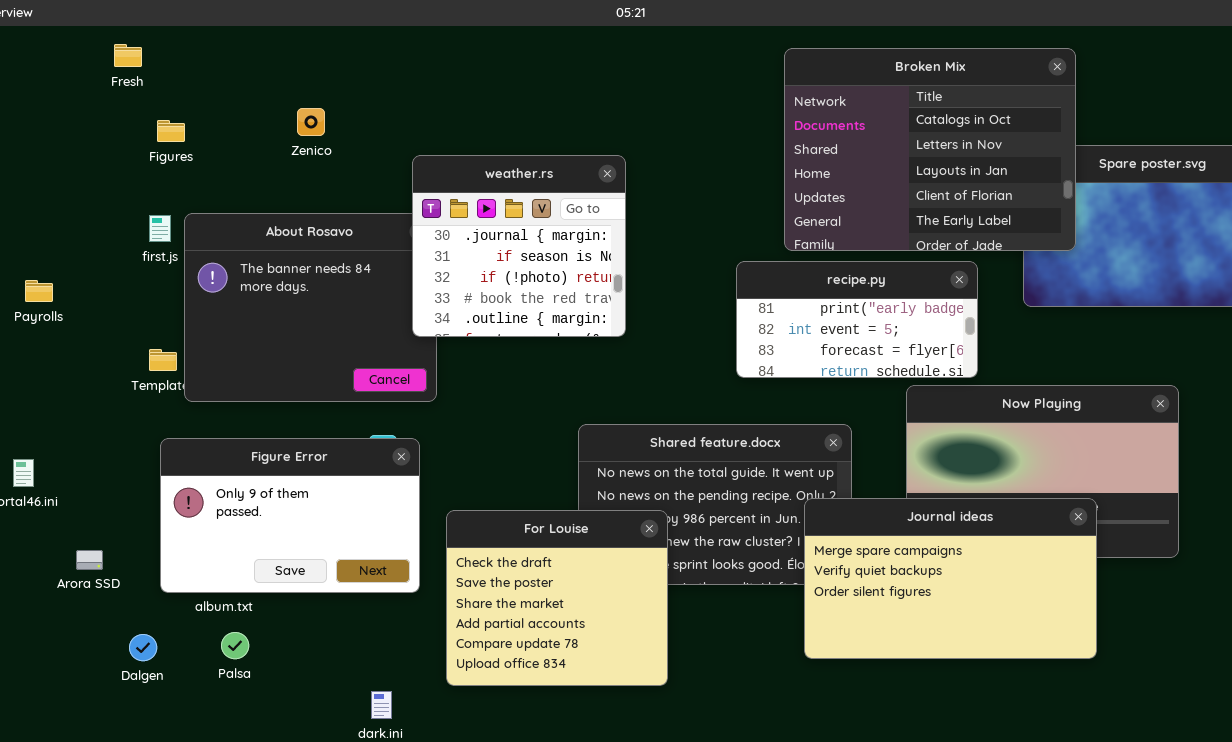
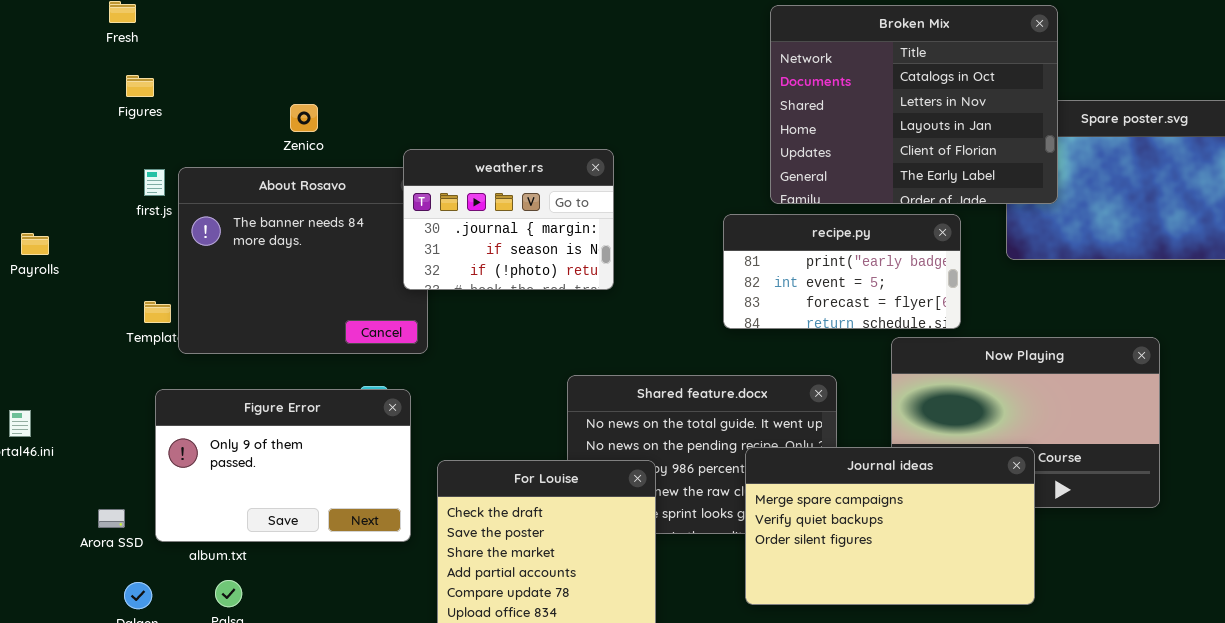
Zenico: [297,108,325,136] -> [290,104,318,132], moved
Figures: [157,120,185,142] -> [126,75,154,97], moved
weather.rs: [412,155,626,337] -> [403,149,614,290], resized
Journal ideas: [804,498,1097,659] -> [745,447,1035,605], moved
Arora SSD: [76,550,103,570] -> [98,509,125,528], moved

